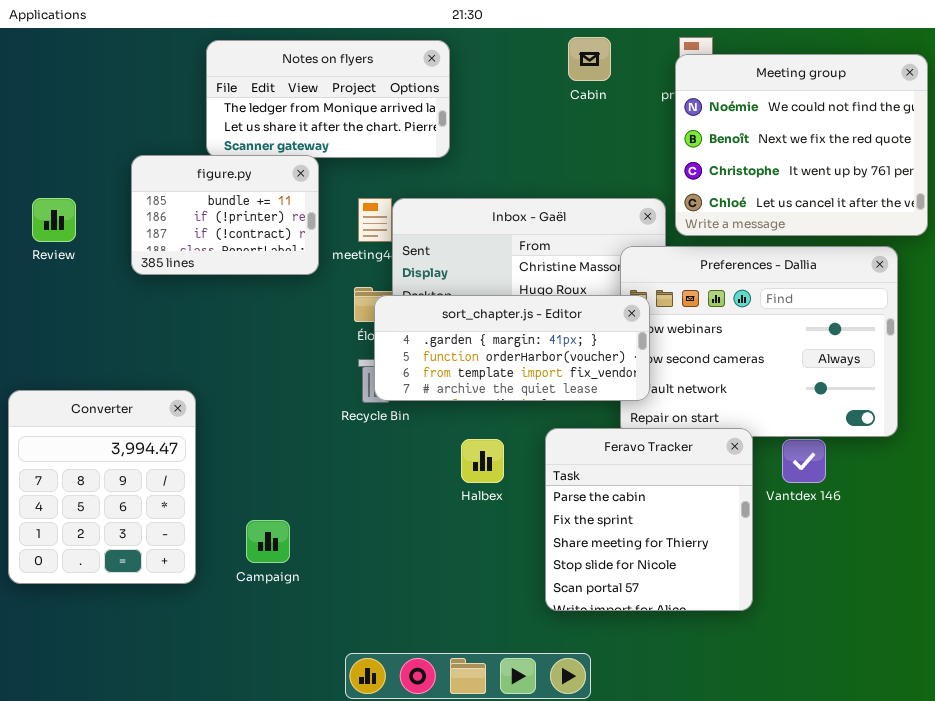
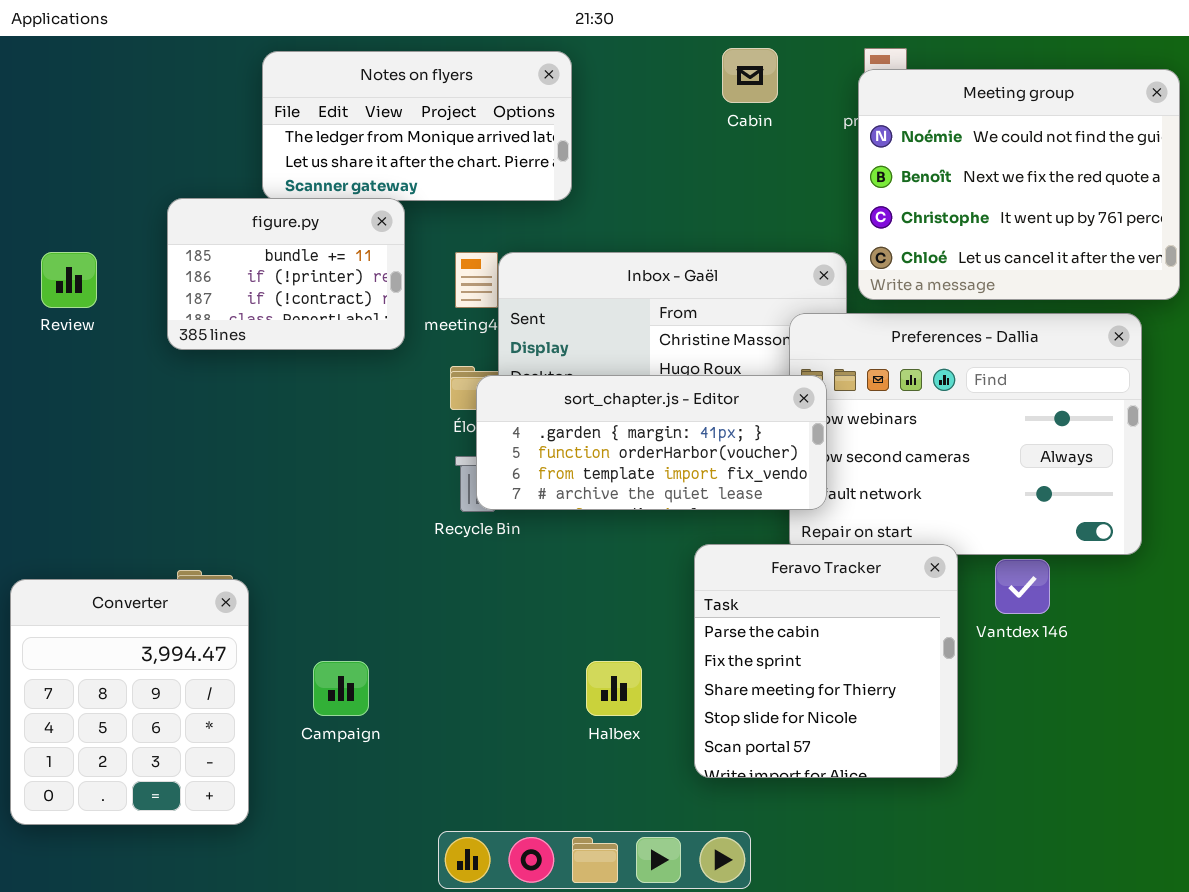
Converter: [8,390,196,584] -> [10,579,249,825], moved
Halbex: [461,439,504,483] -> [586,661,642,716], moved

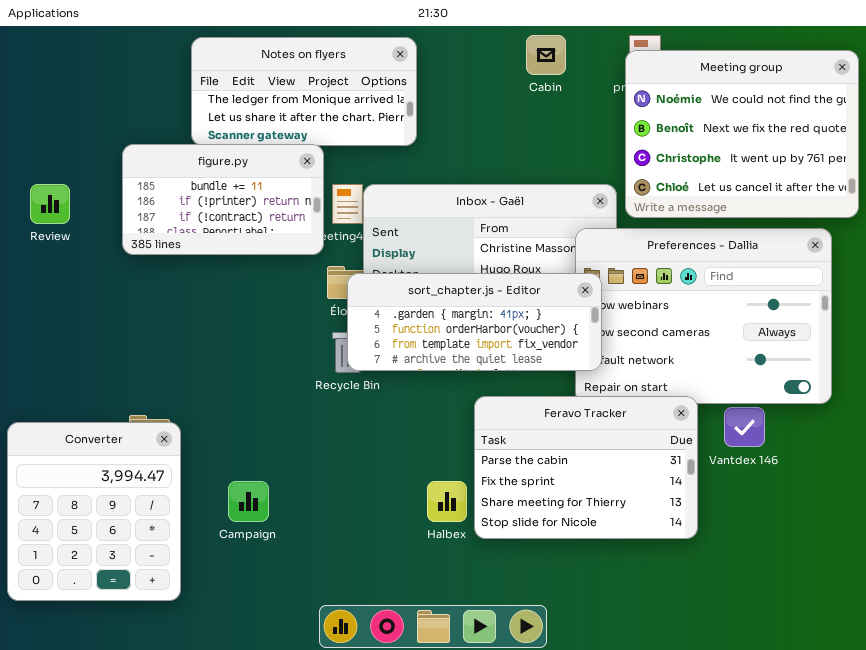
figure.py: [167,198,405,350] -> [122,144,324,255], resized
Feravo Tracker: [694,544,958,778] -> [474,396,698,539], resized

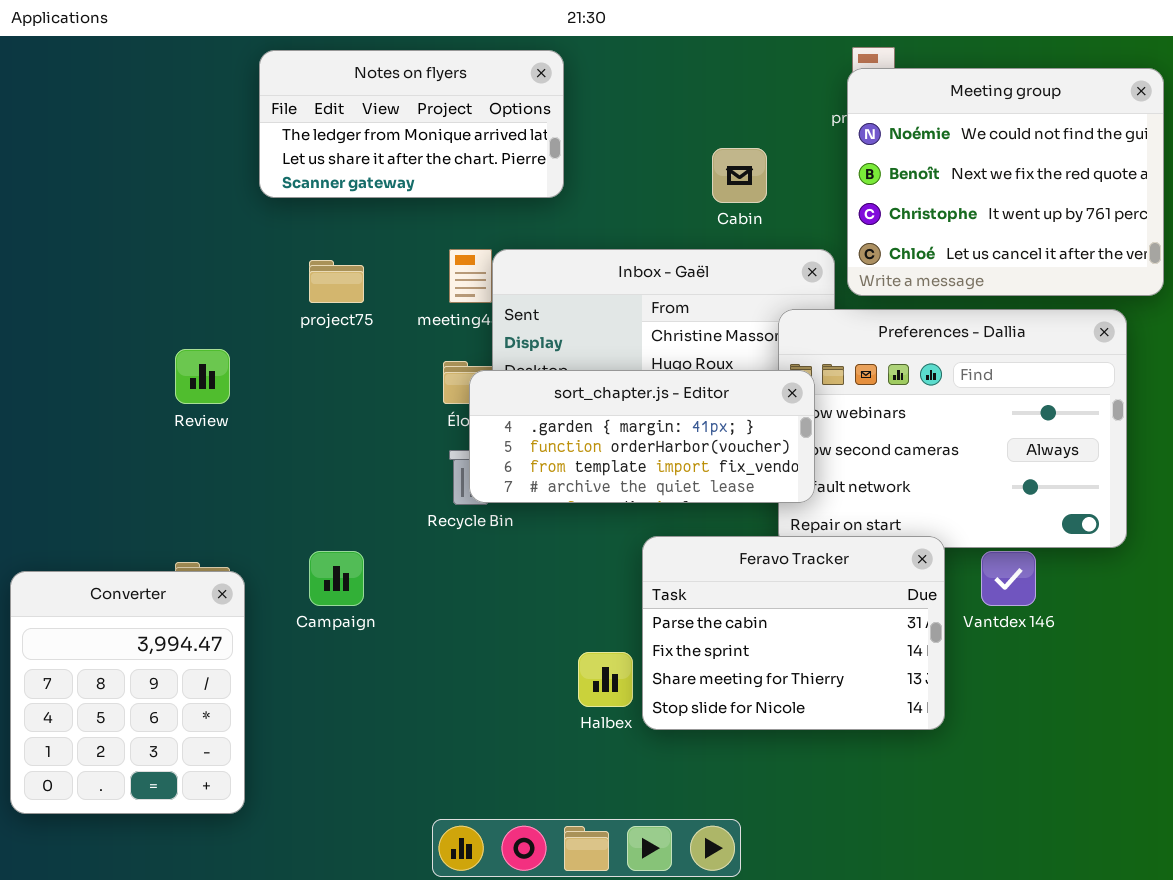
Cabin: [526,35,566,75] -> [712,148,767,203], moved
figure.py: [122,144,324,255] -> none, closed
Review: [30,184,70,224] -> [175,349,230,404], moved
Campaign: [228,481,269,522] -> [309,551,364,606], moved

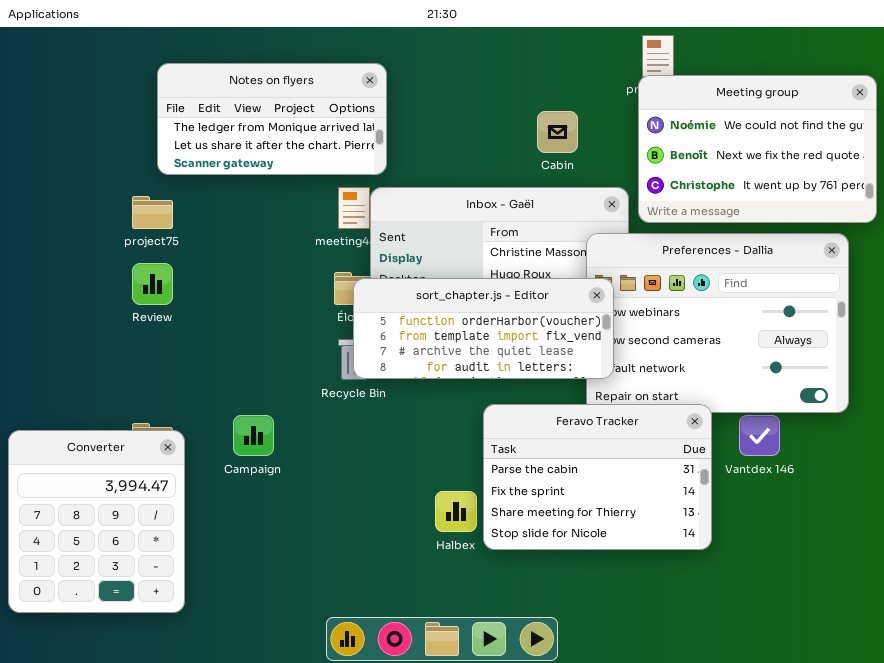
Notes on flyers: [259,50,564,198] -> [157,63,387,175], moved
Meeting group: [847,68,1164,296] -> [638,75,877,223], resized
project75: [309,260,364,303] -> [132,196,173,229], moved
sort_chapter.js - Editor: [469,370,815,503] -> [353,278,614,379], scrolled down 1 row

